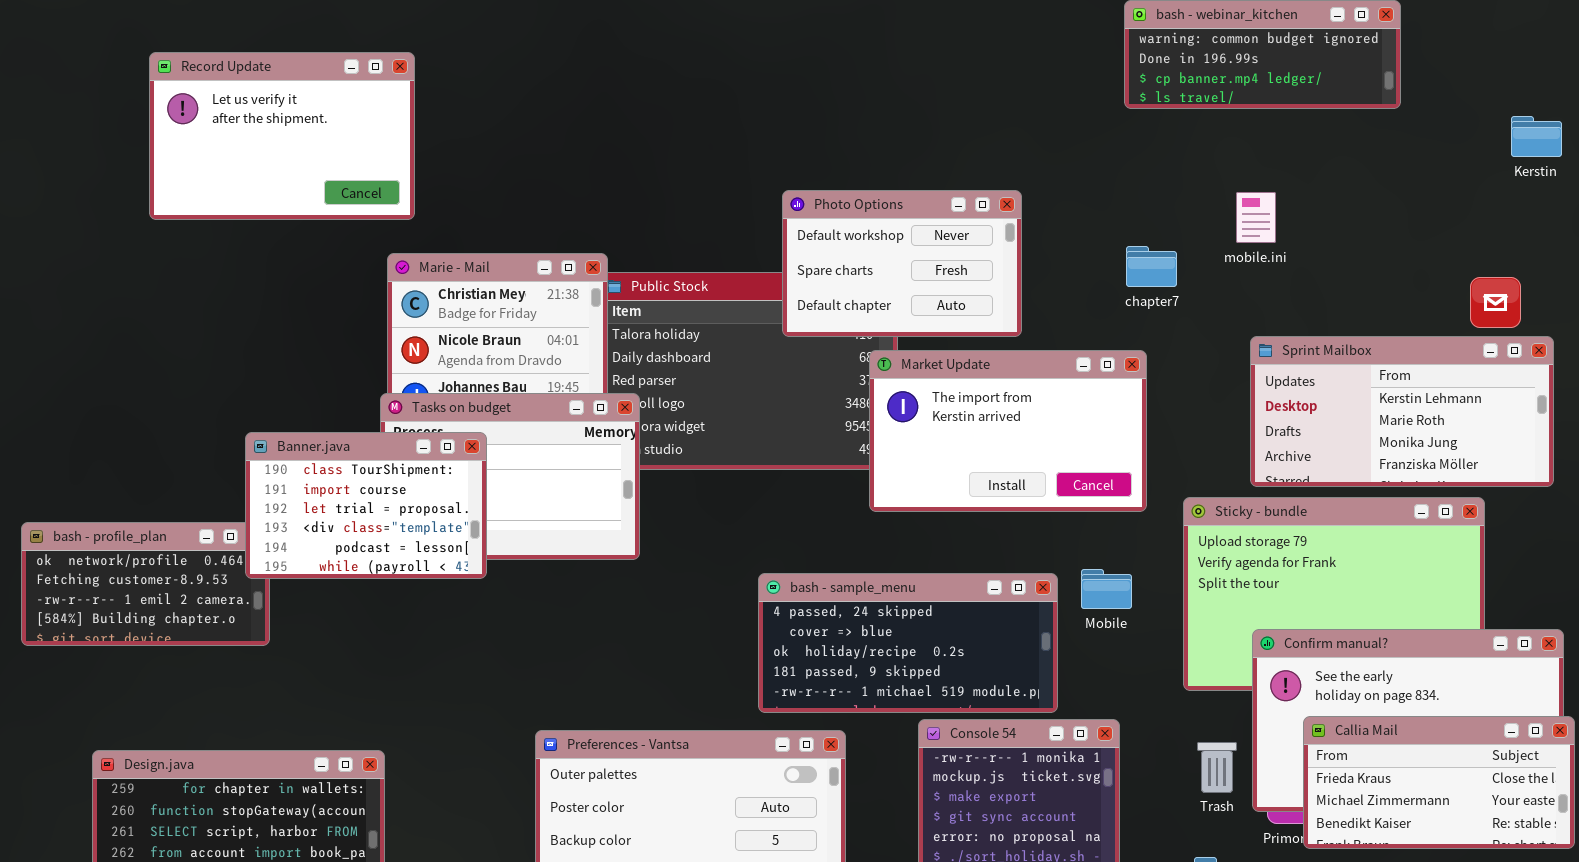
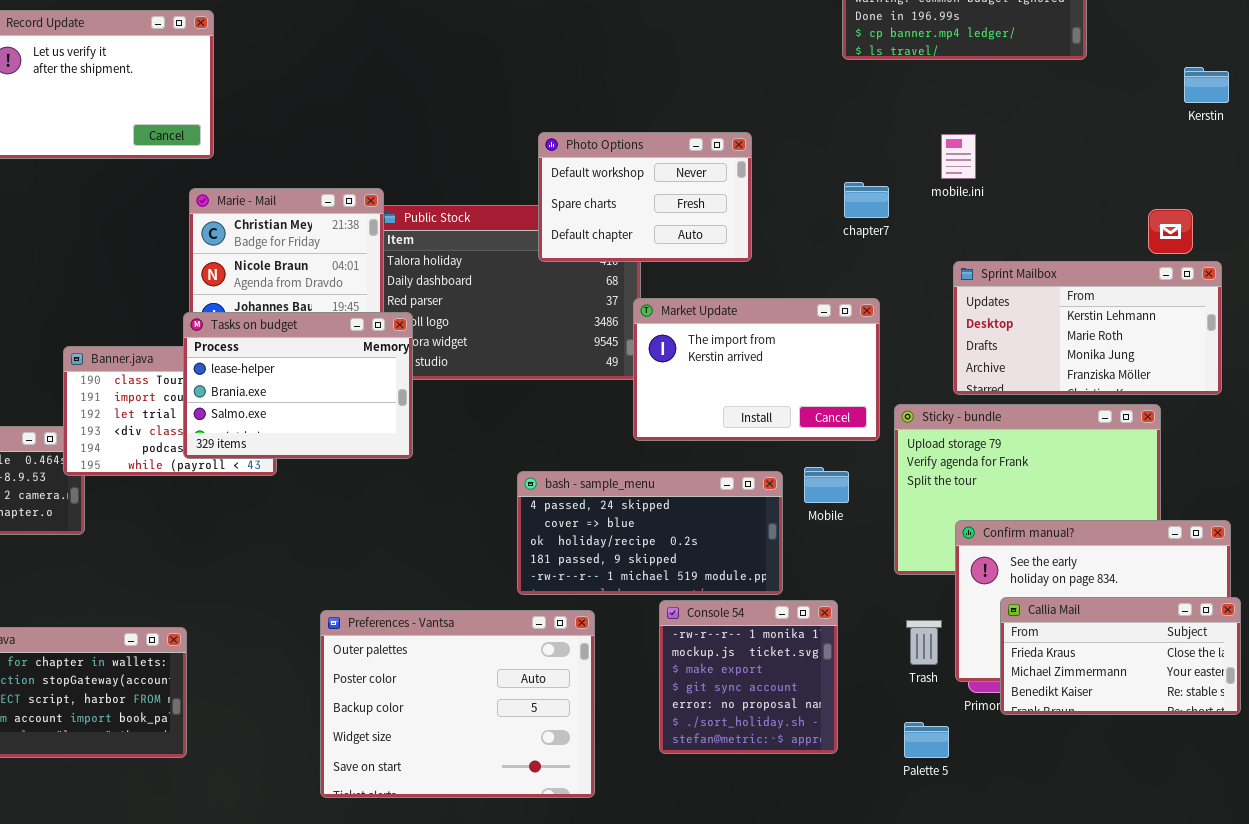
Market Update: [869,350,1147,512] -> [633,298,880,441], moved
Tasks on budget: [380,393,640,560] -> [183,312,413,459], raised

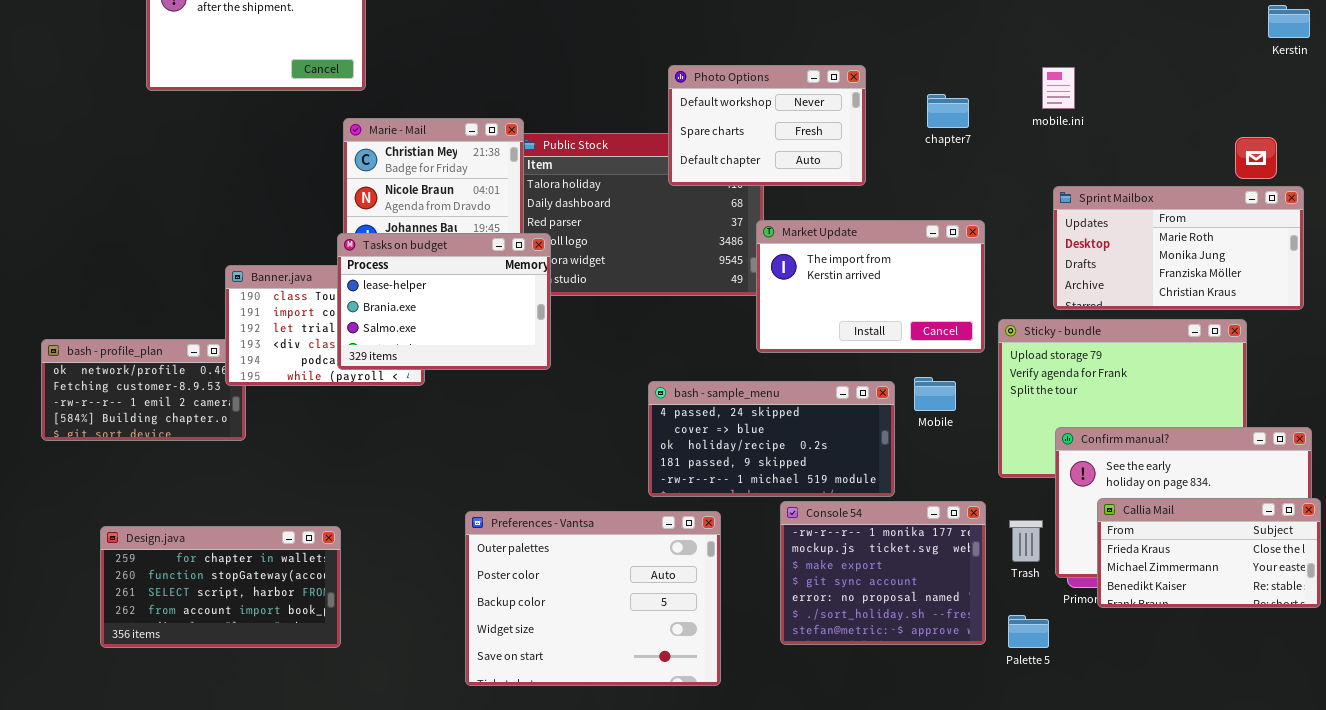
chapter7: [844,182,889,218] -> [927,94,969,128], moved
Sprint Mailbox: [953,261,1222,395] -> [1053,186,1304,310], scrolled down 1 row
Console 54: [659,600,838,754] -> [780,501,986,645], resized

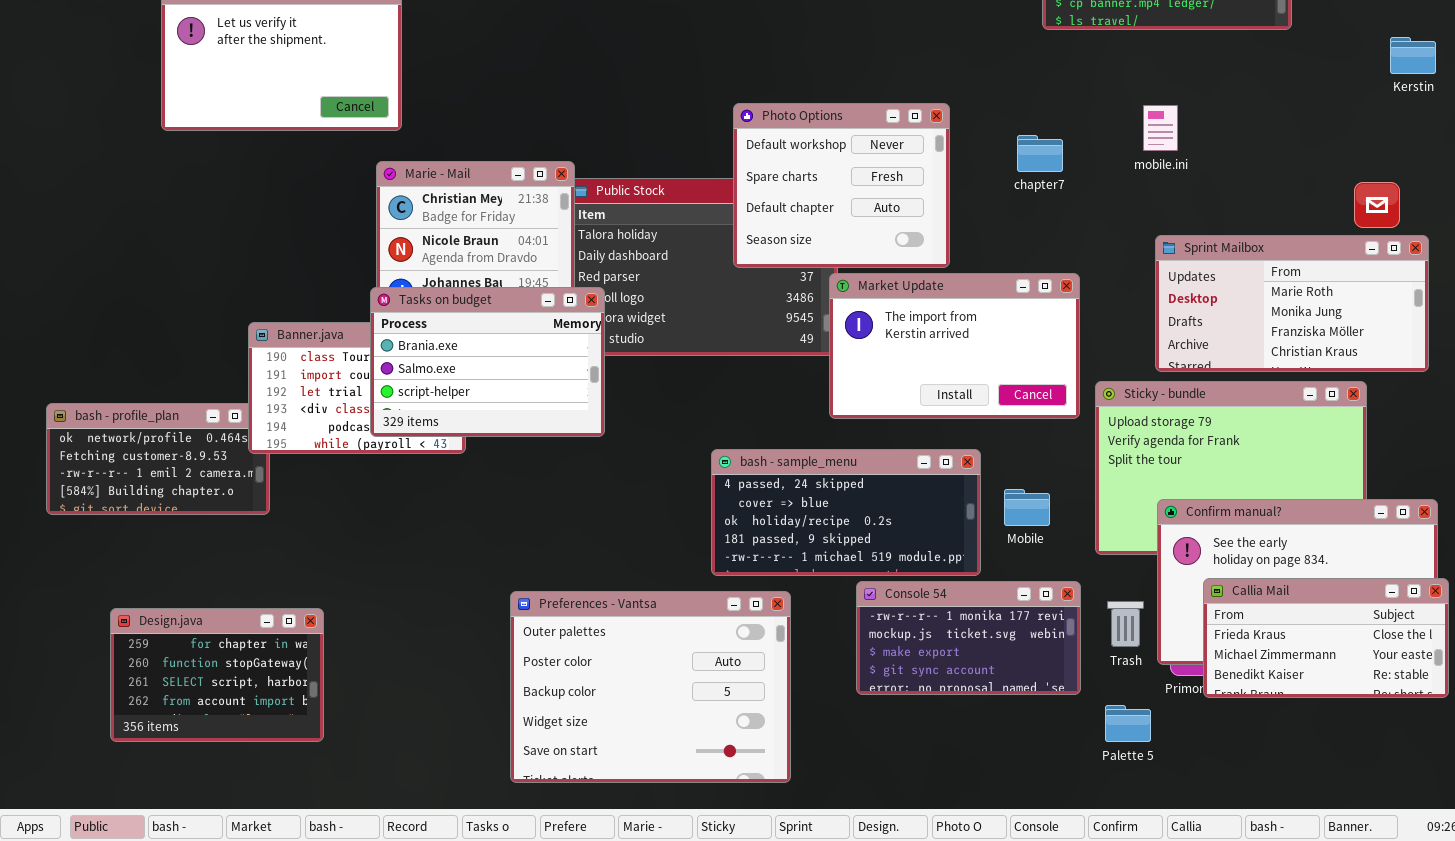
Photo Options: [668,65,866,186] -> [733,103,950,268], resized
Tasks on budget: [337,233,551,370] -> [370,287,605,437], scrolled down 1 row
Mobile: [914,377,956,411] -> [1004,489,1050,526], moved
Console 54: [780,501,986,645] -> [856,581,1081,695], resized
Design.java: [100,526,341,648] -> [110,608,324,742], resized

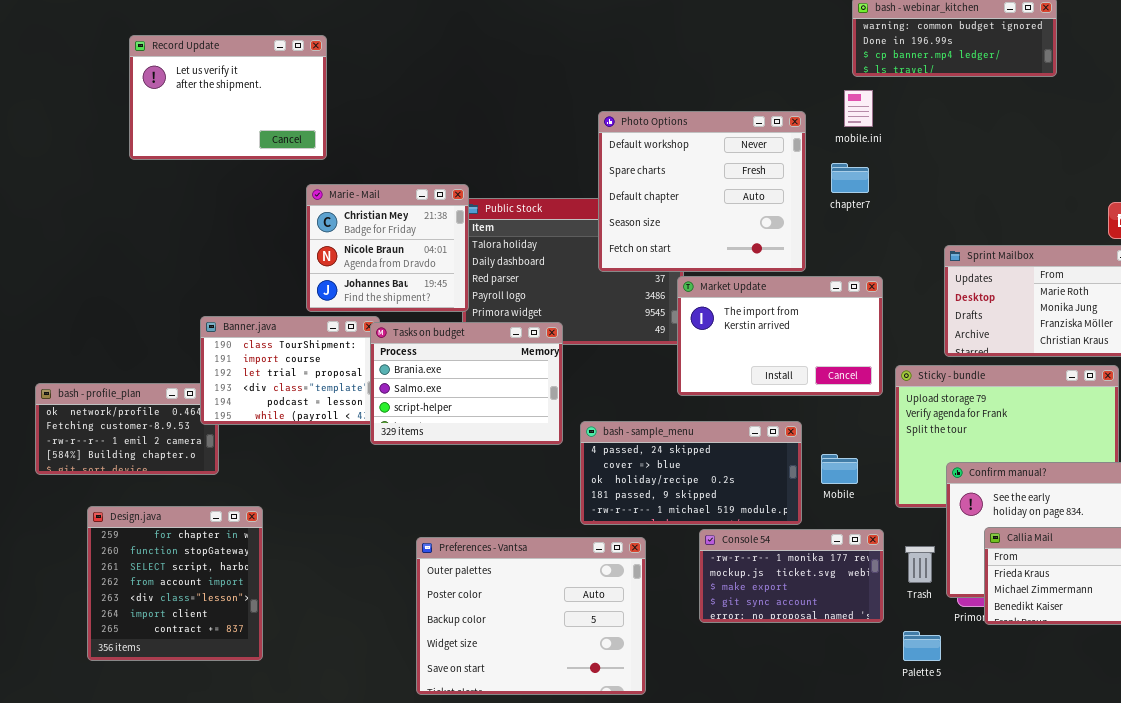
Photo Options: [733,103,950,268] -> [598,111,806,272], resized
mobile.ini: [1143,105,1178,151] -> [844,90,873,127], moved
Tasks on budget: [370,287,605,437] -> [370,322,563,445], moved
Design.java: [110,608,324,742] -> [87,506,263,661], resized

